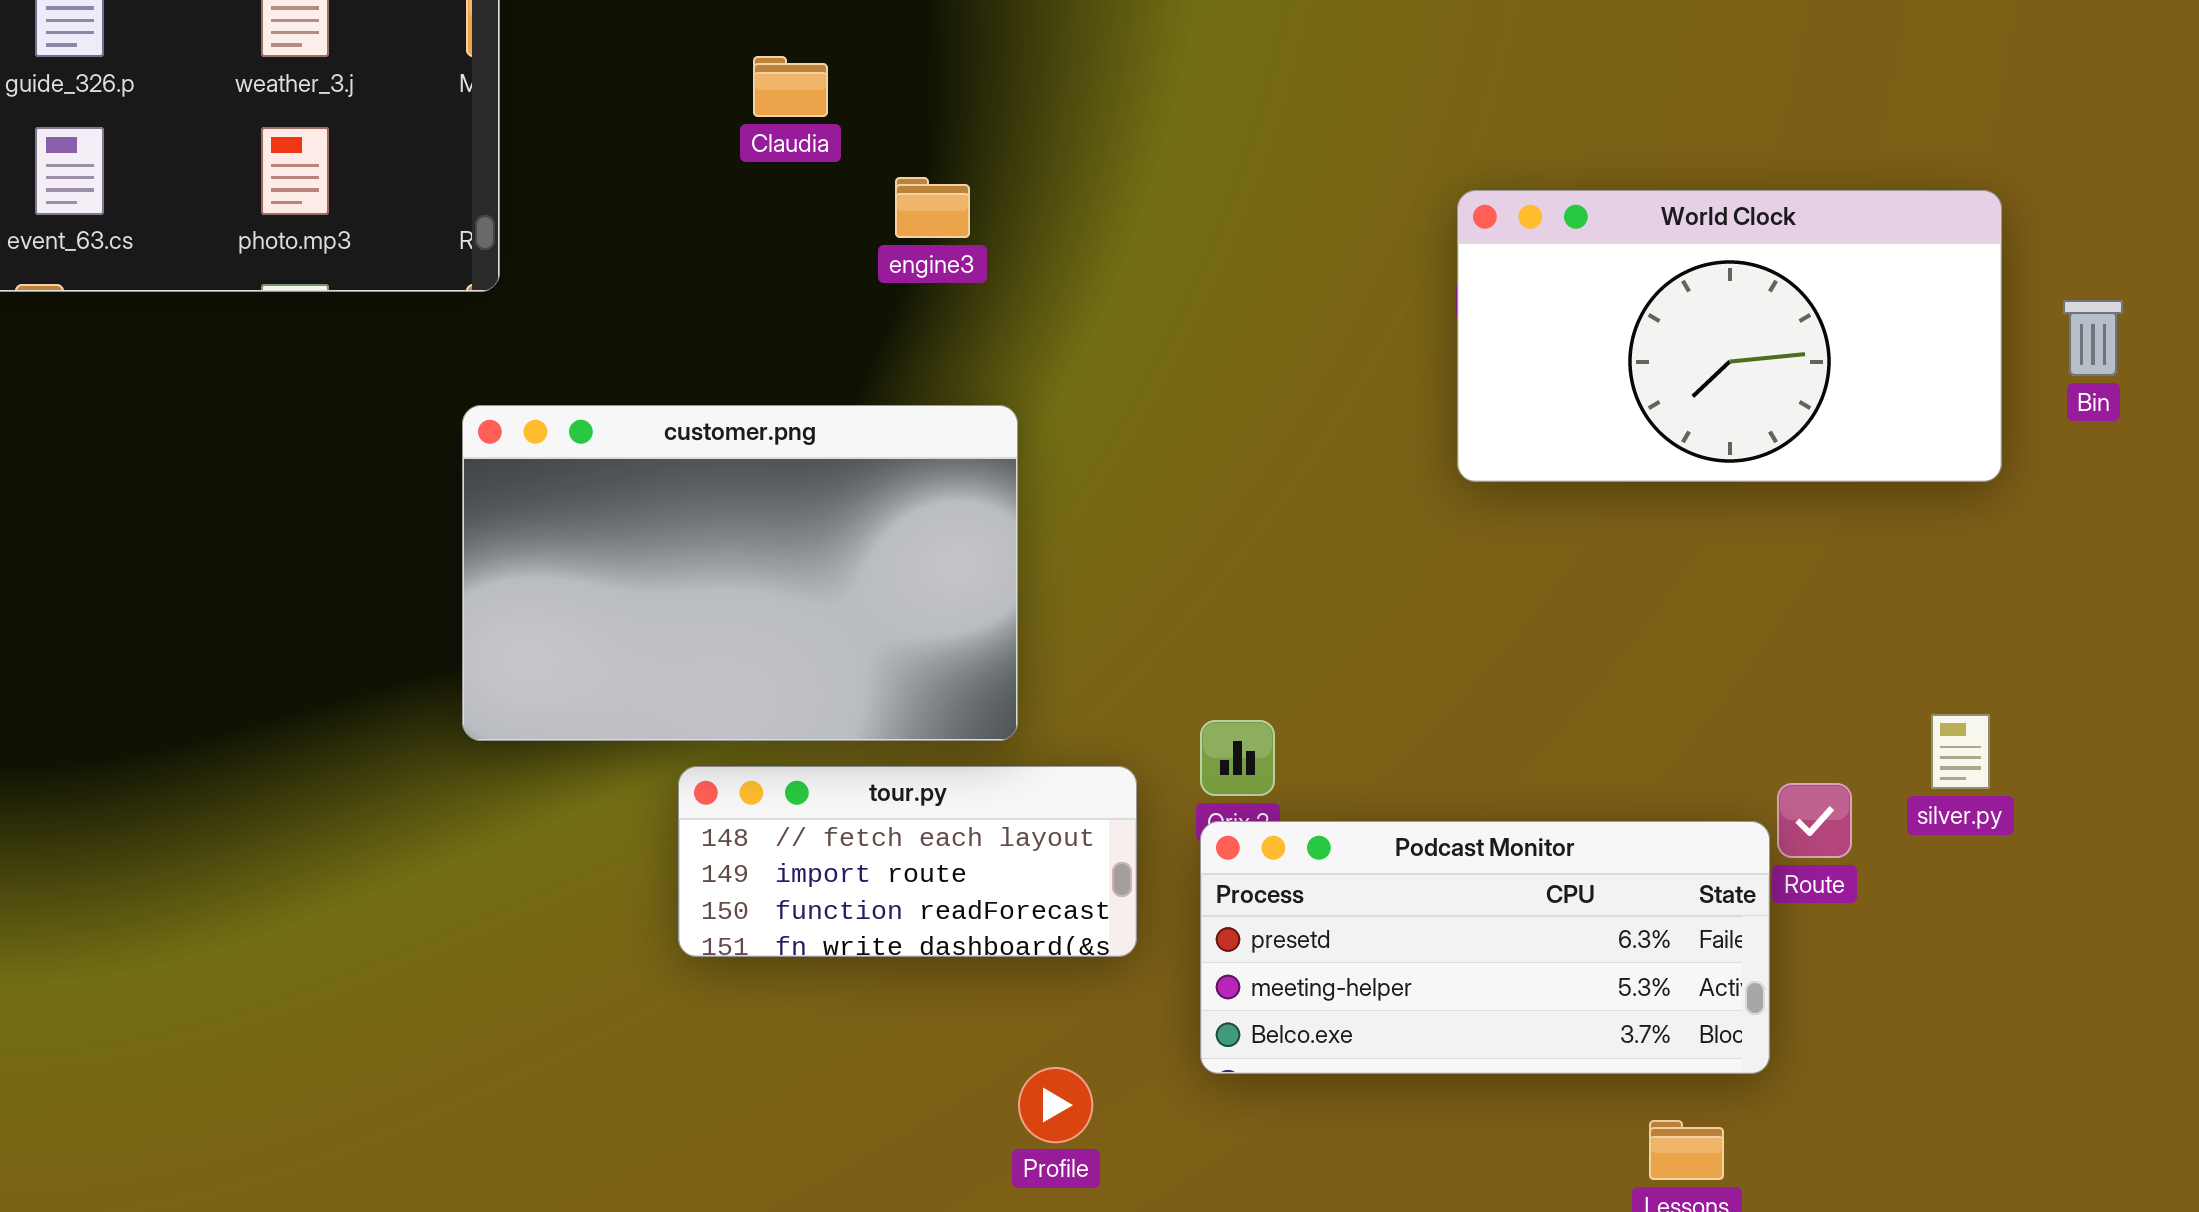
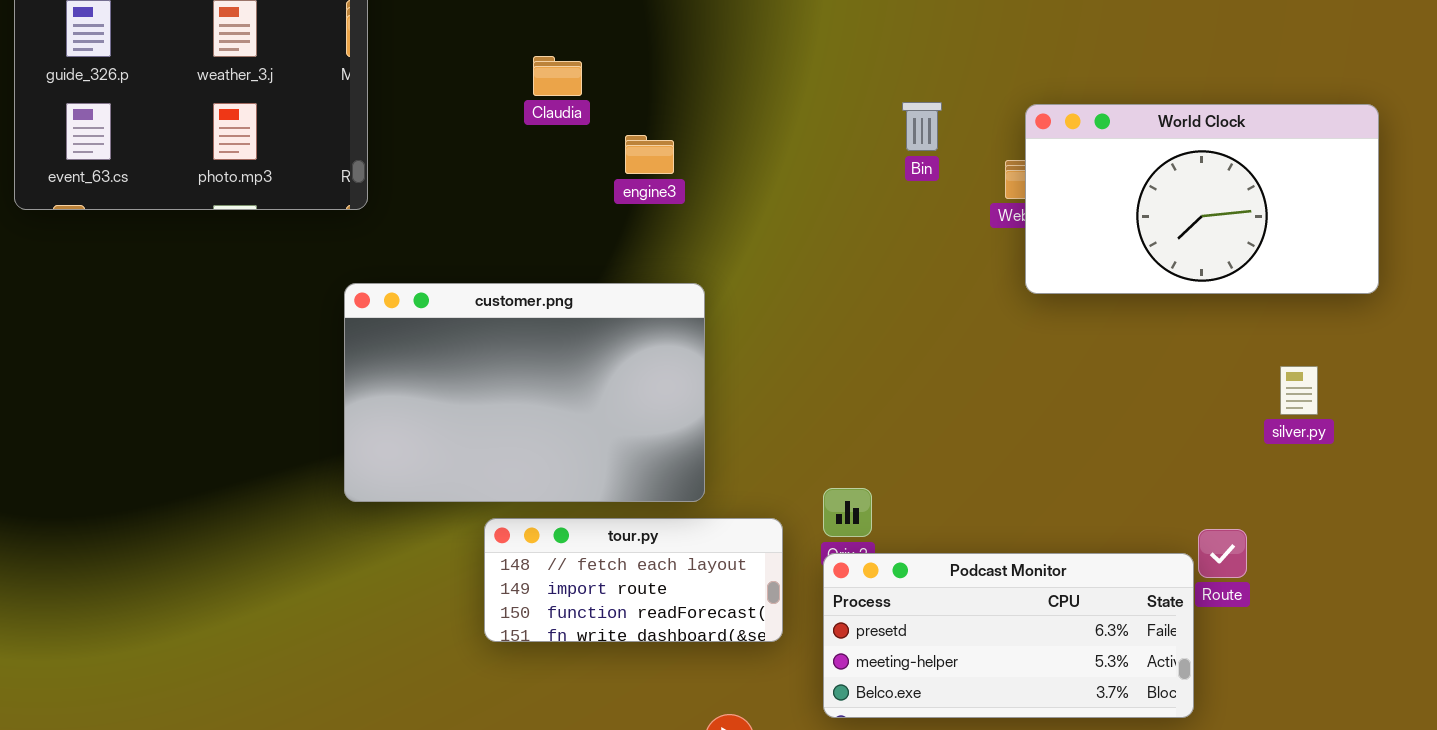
World Clock: [1457,190,2002,482] -> [1025,104,1379,294], moved
Bin: [2063,300,2123,376] -> [902,102,942,151], moved
silver.py: [1931,714,1990,789] -> [1280,366,1318,415], moved

